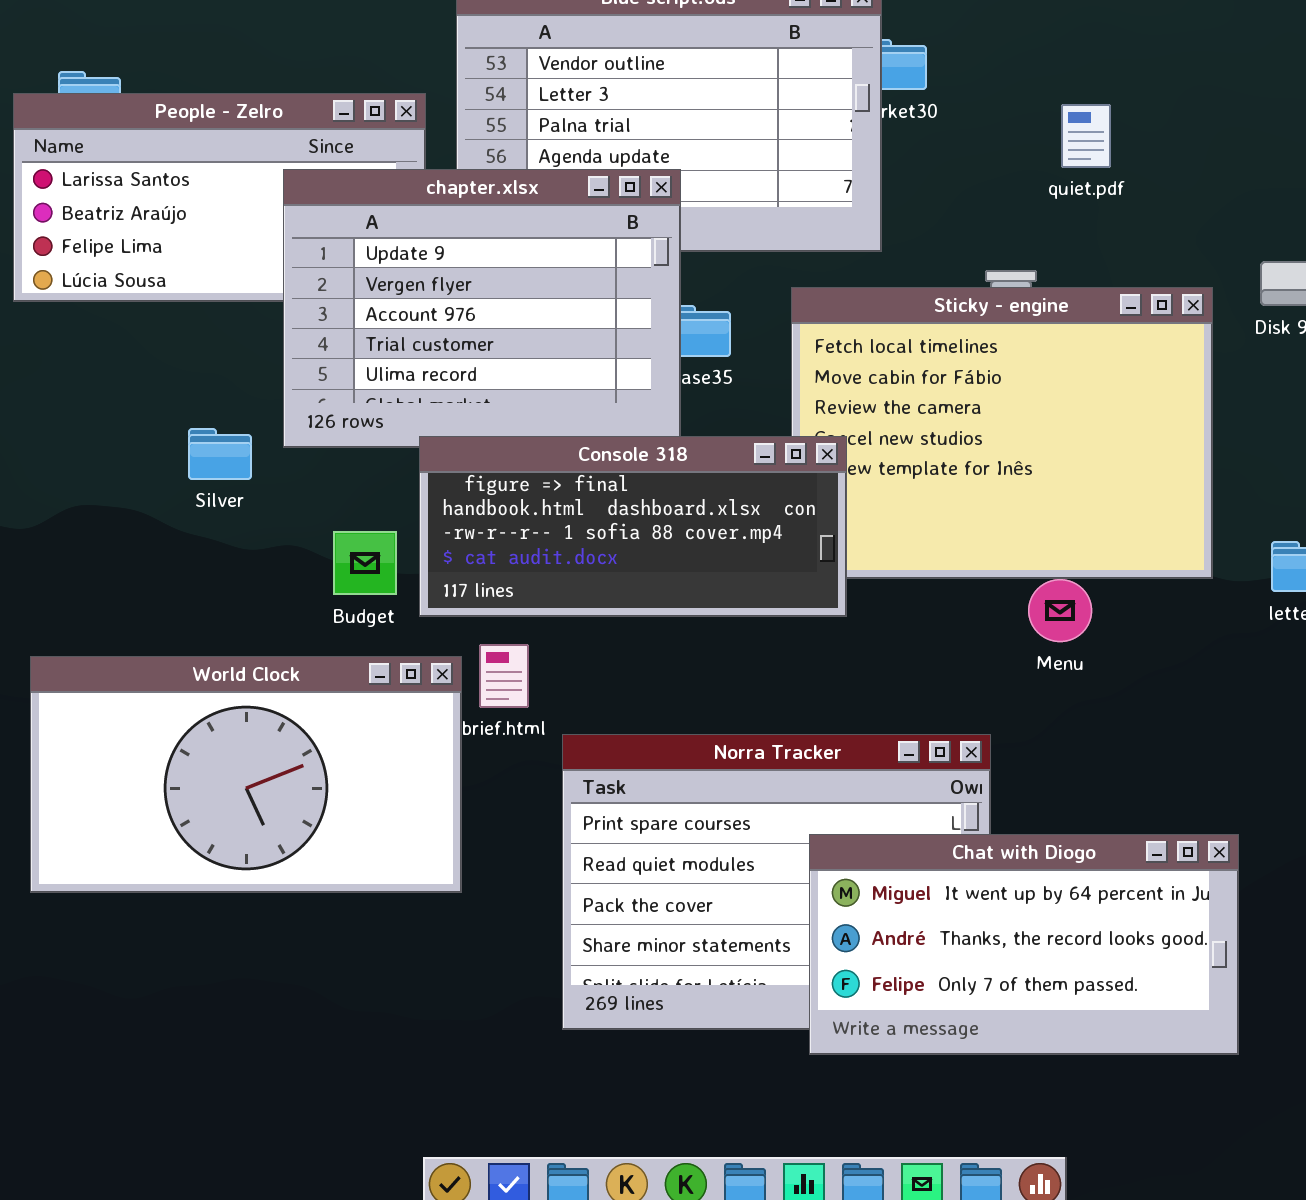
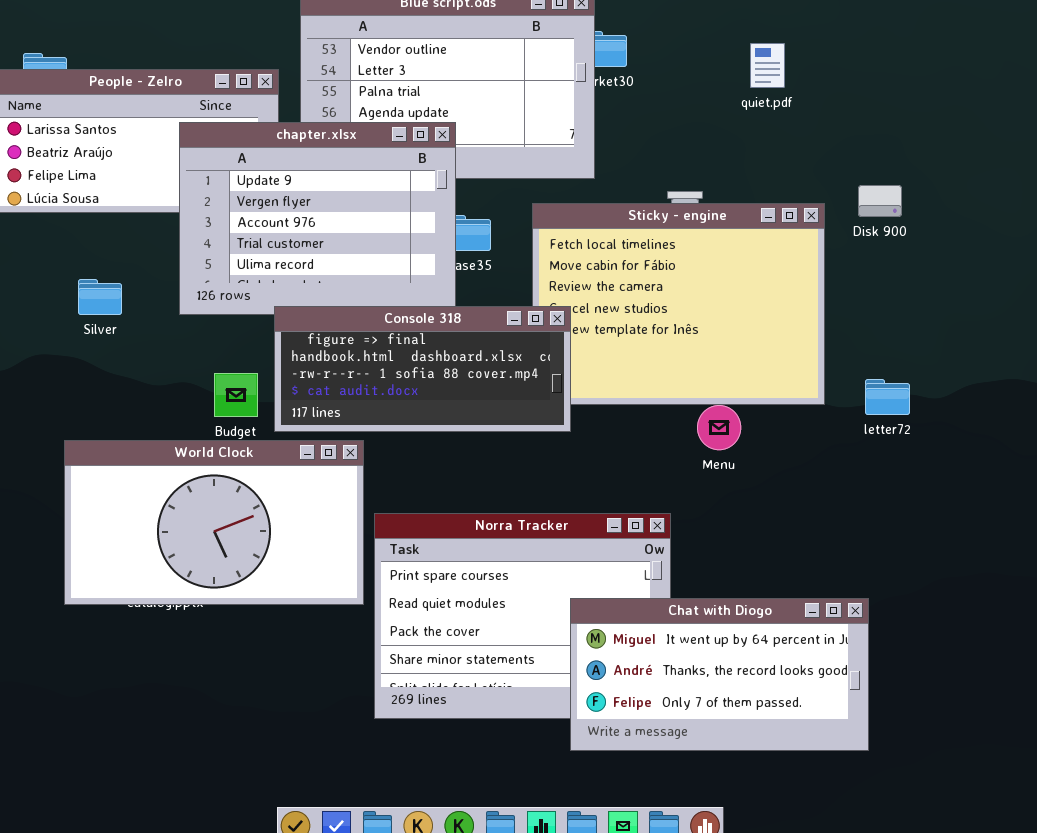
quiet.pdf: [1061,104,1111,168] -> [750,43,785,88], moved
Silver: [188,428,252,480] -> [78,279,122,315], moved
World Clock: [30,656,462,893] -> [64,440,364,605], moved
Chat with Diogo: [809,834,1239,1055] -> [570,598,869,751], moved

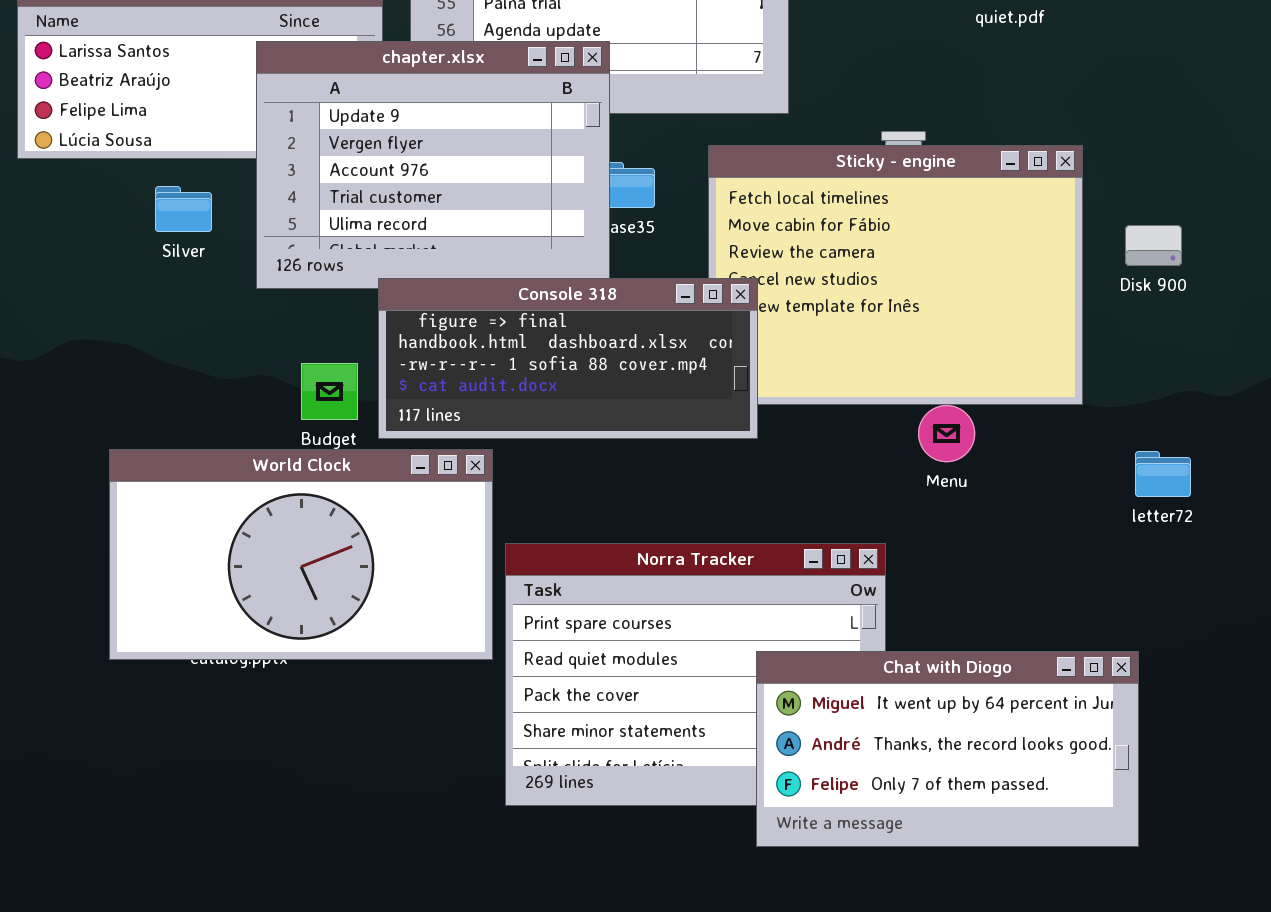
Disk 900: [858,185,902,217] -> [1125,225,1182,266], moved
Silver: [78,279,122,315] -> [155,186,212,232], moved
letter72: [865,379,910,415] -> [1135,451,1191,497], moved

